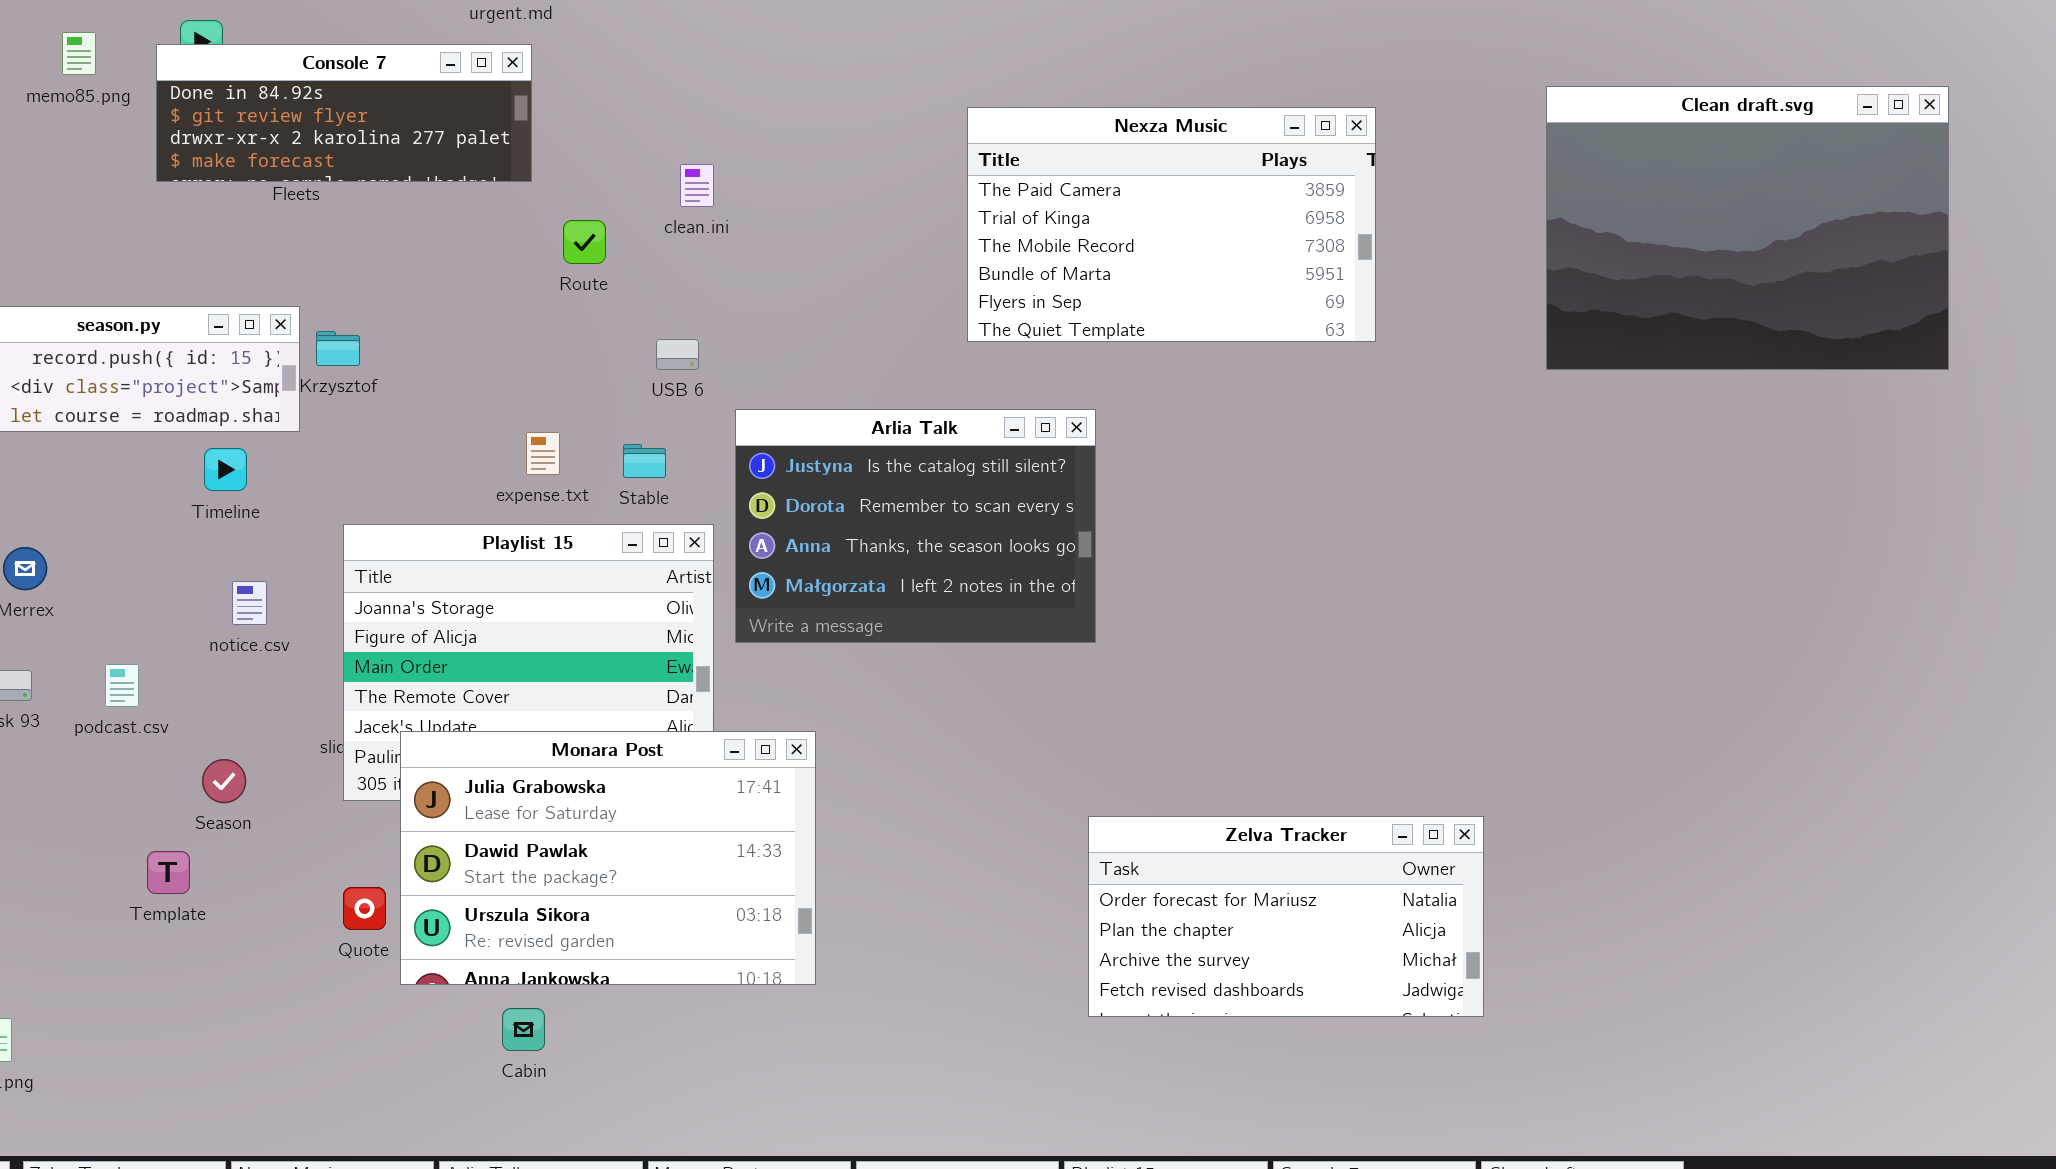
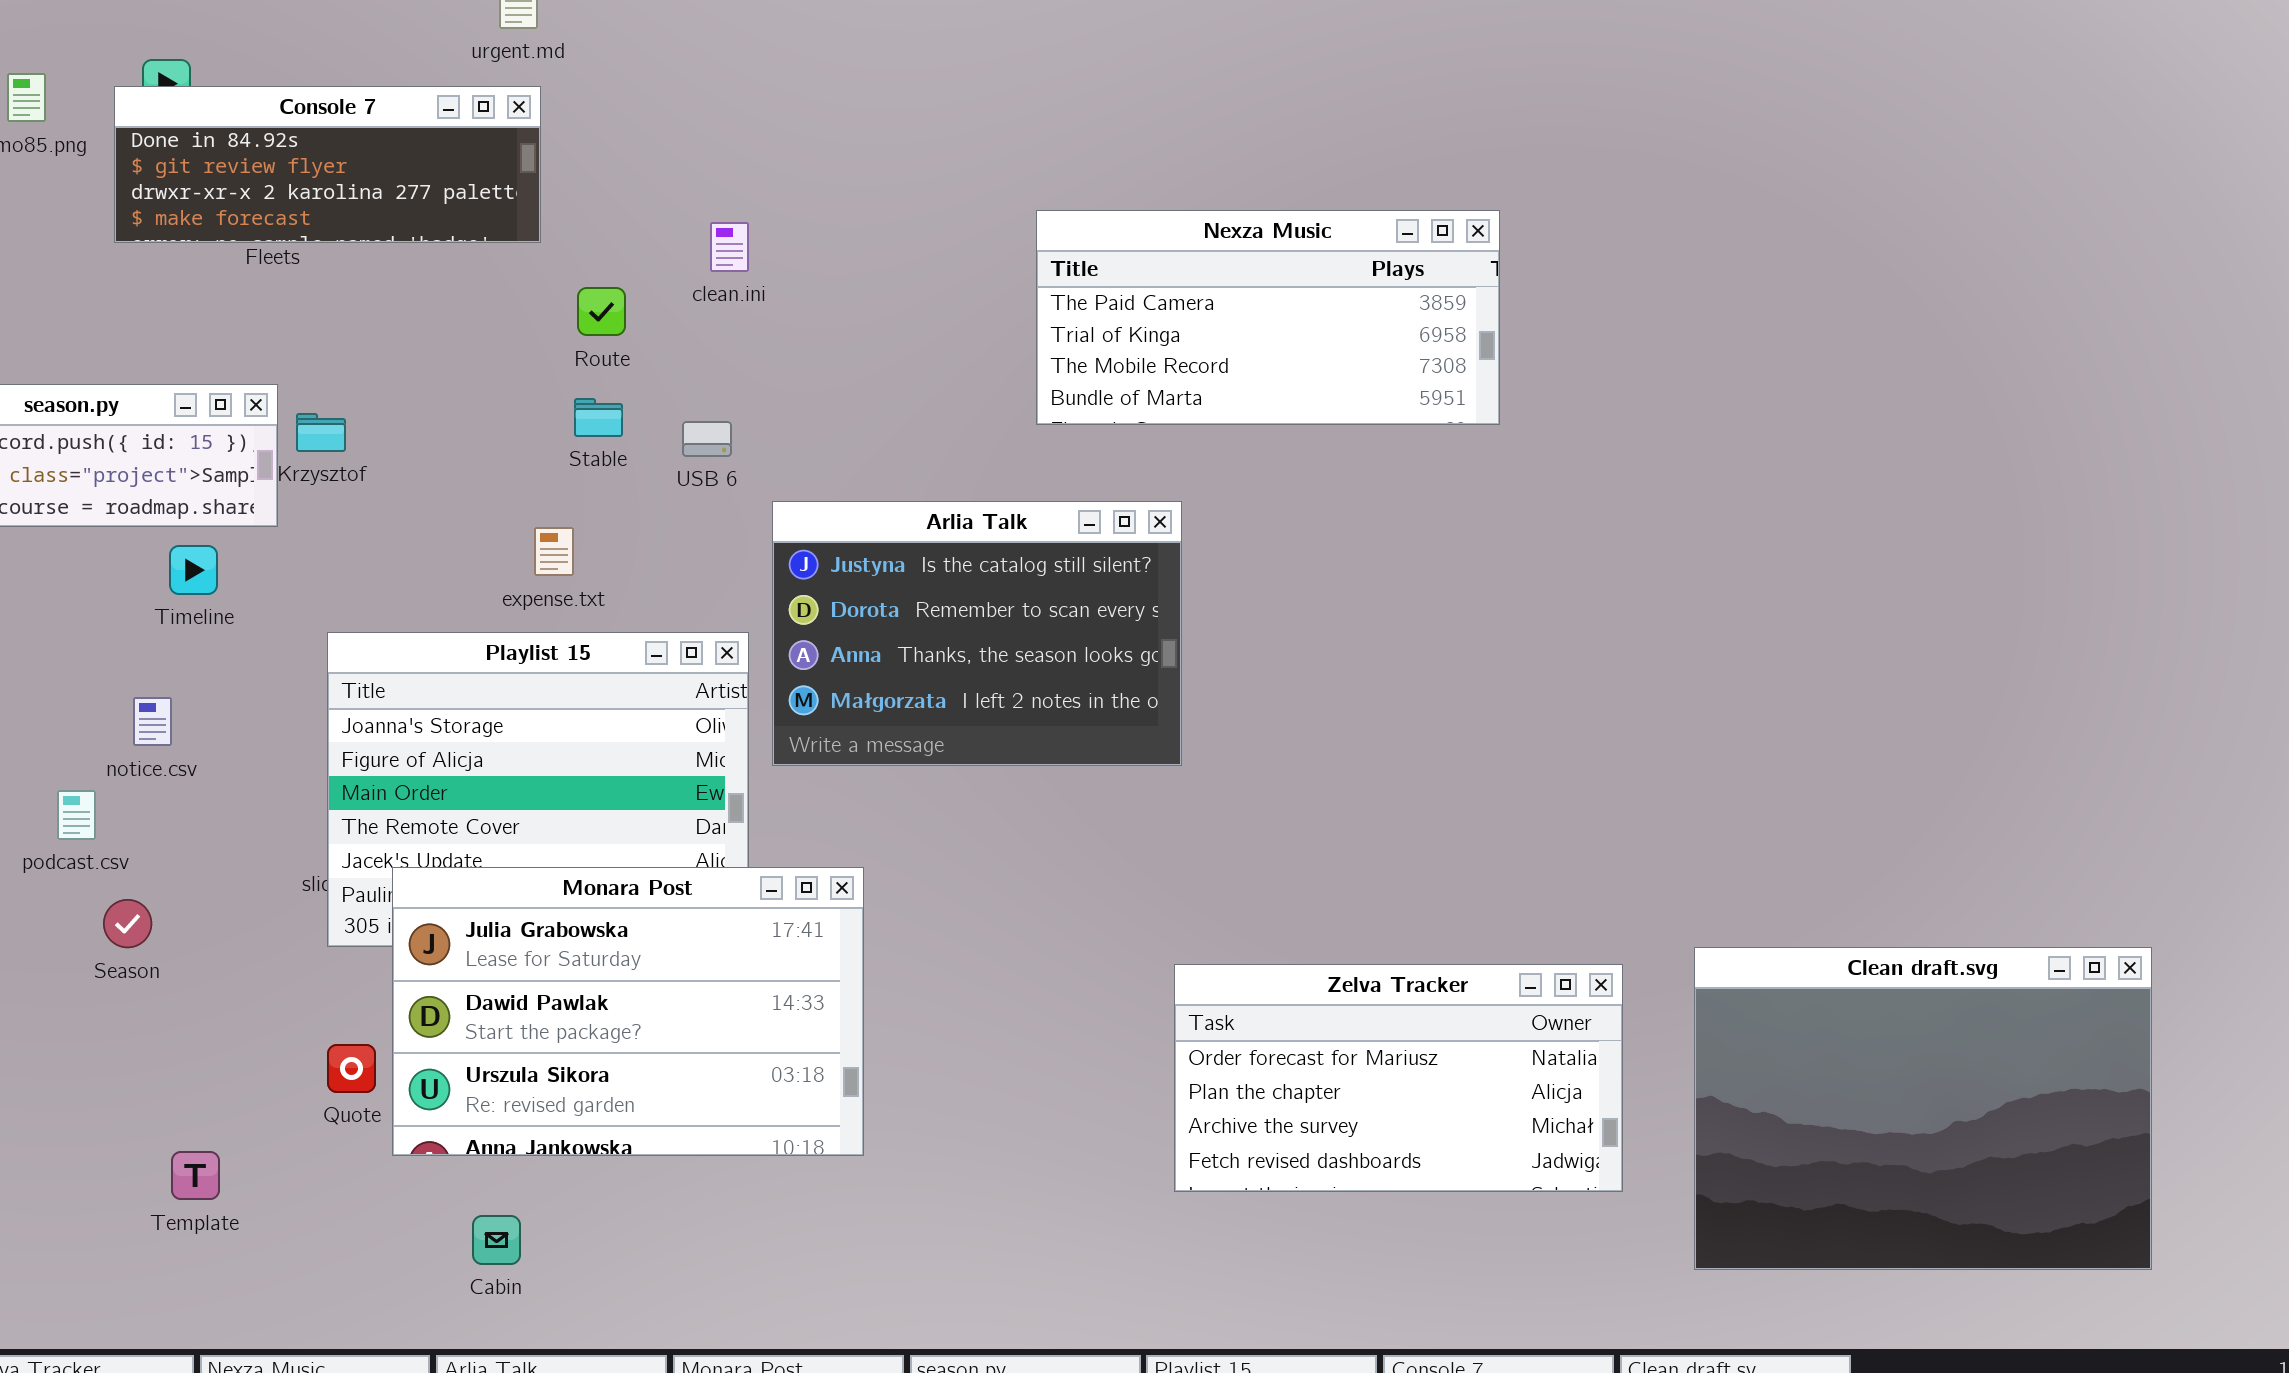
Clean draft.svg: [1546,86,1949,370] -> [1694,947,2152,1270], moved
Nexza Music: [967,107,1376,342] -> [1036,210,1500,425], resized
Stable: [623,444,666,478] -> [574,398,623,437], moved
notice.csv: [232,581,267,625] -> [133,697,172,746], moved
Season: [202,759,246,803] -> [103,899,152,948], moved
Template: [147,851,190,894] -> [171,1151,220,1200], moved
Cabin: [502,1008,545,1051] -> [472,1215,521,1265], moved

